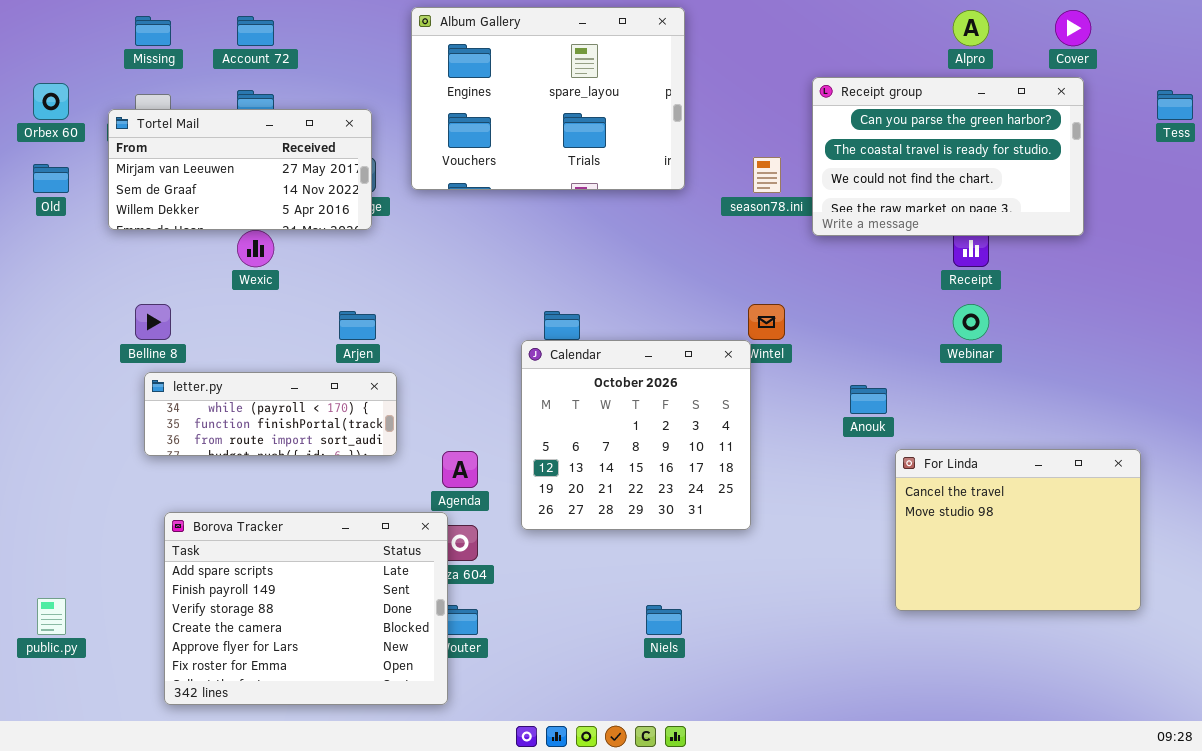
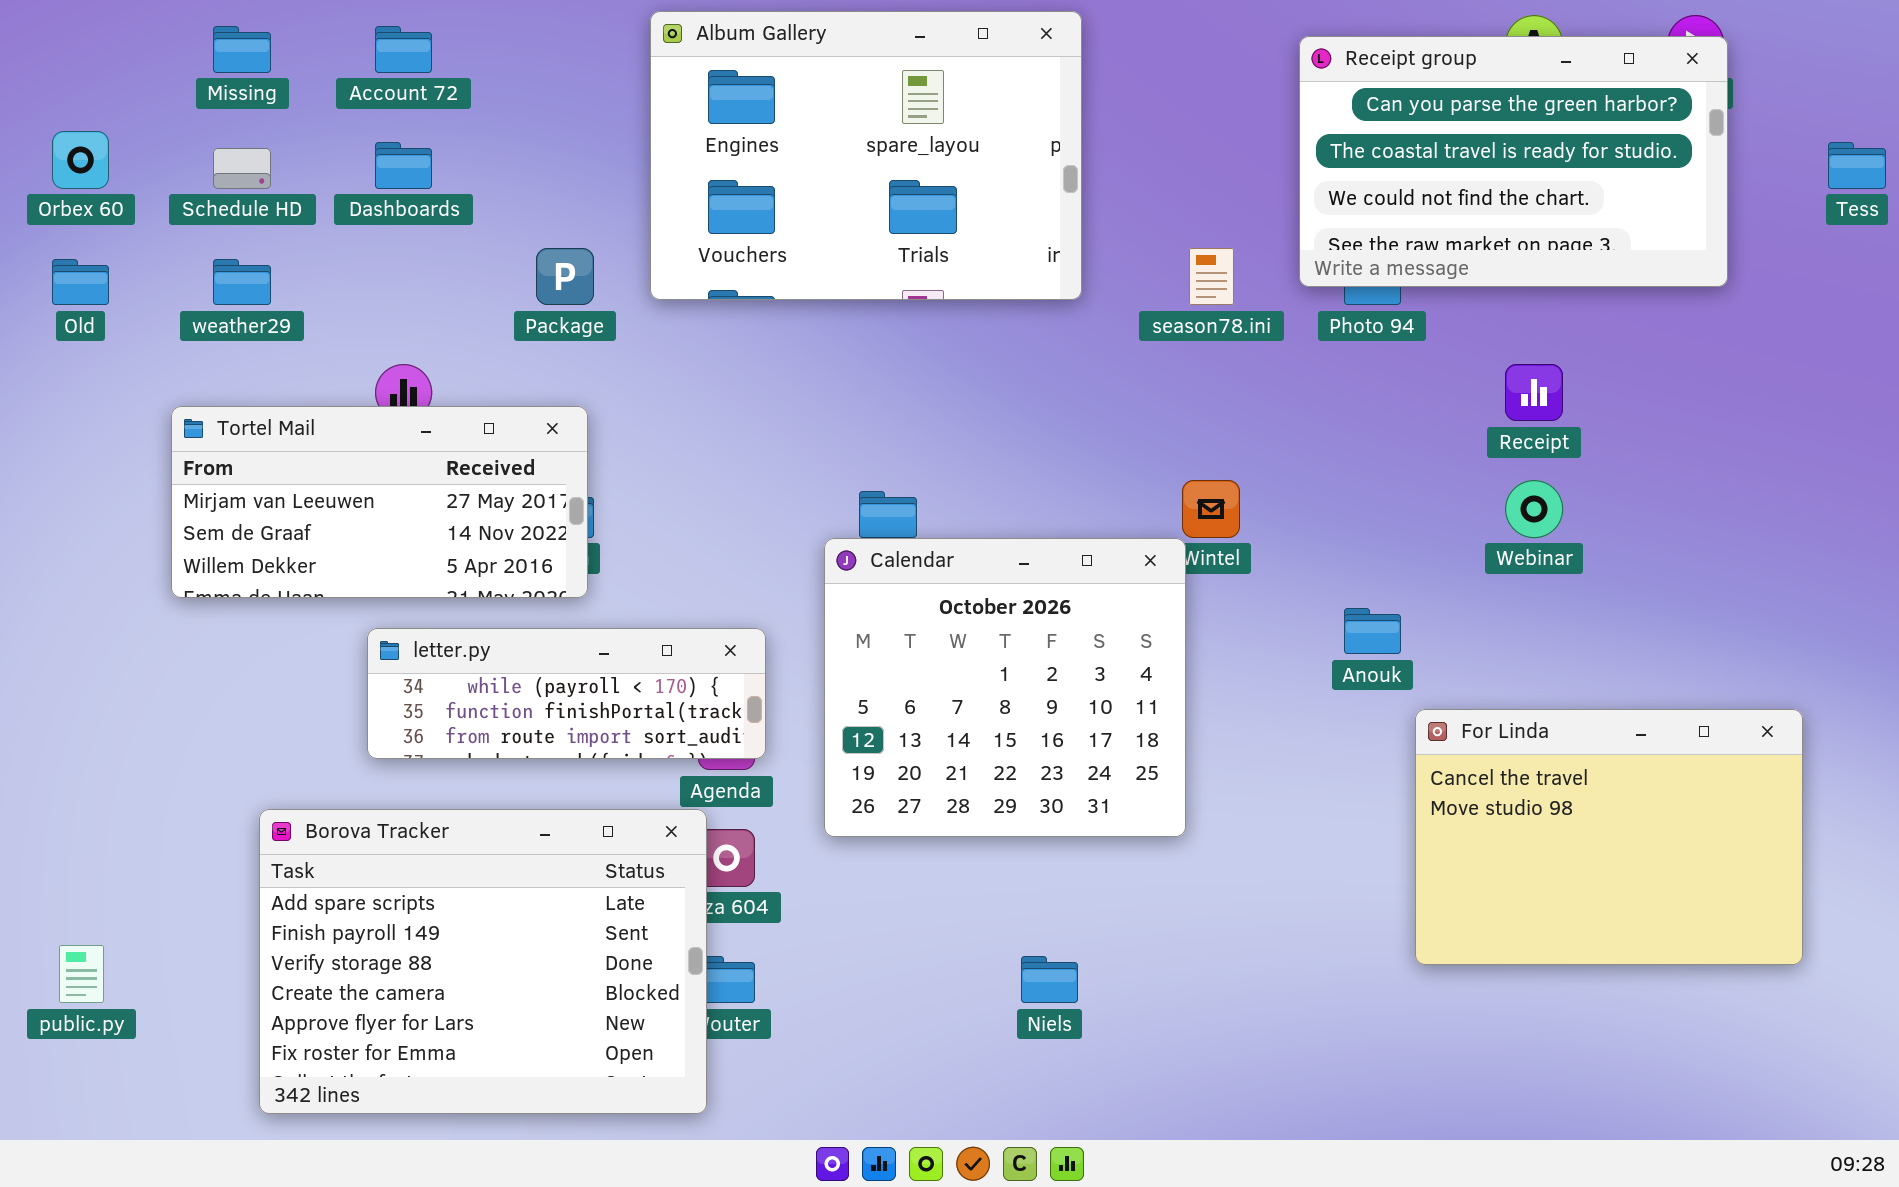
Receipt group: [812,77,1084,236] -> [1299,36,1728,287], moved
Tortel Mail: [108,109,372,230] -> [171,406,588,598], moved
letter.py: [144,372,397,456] -> [367,628,766,759], moved

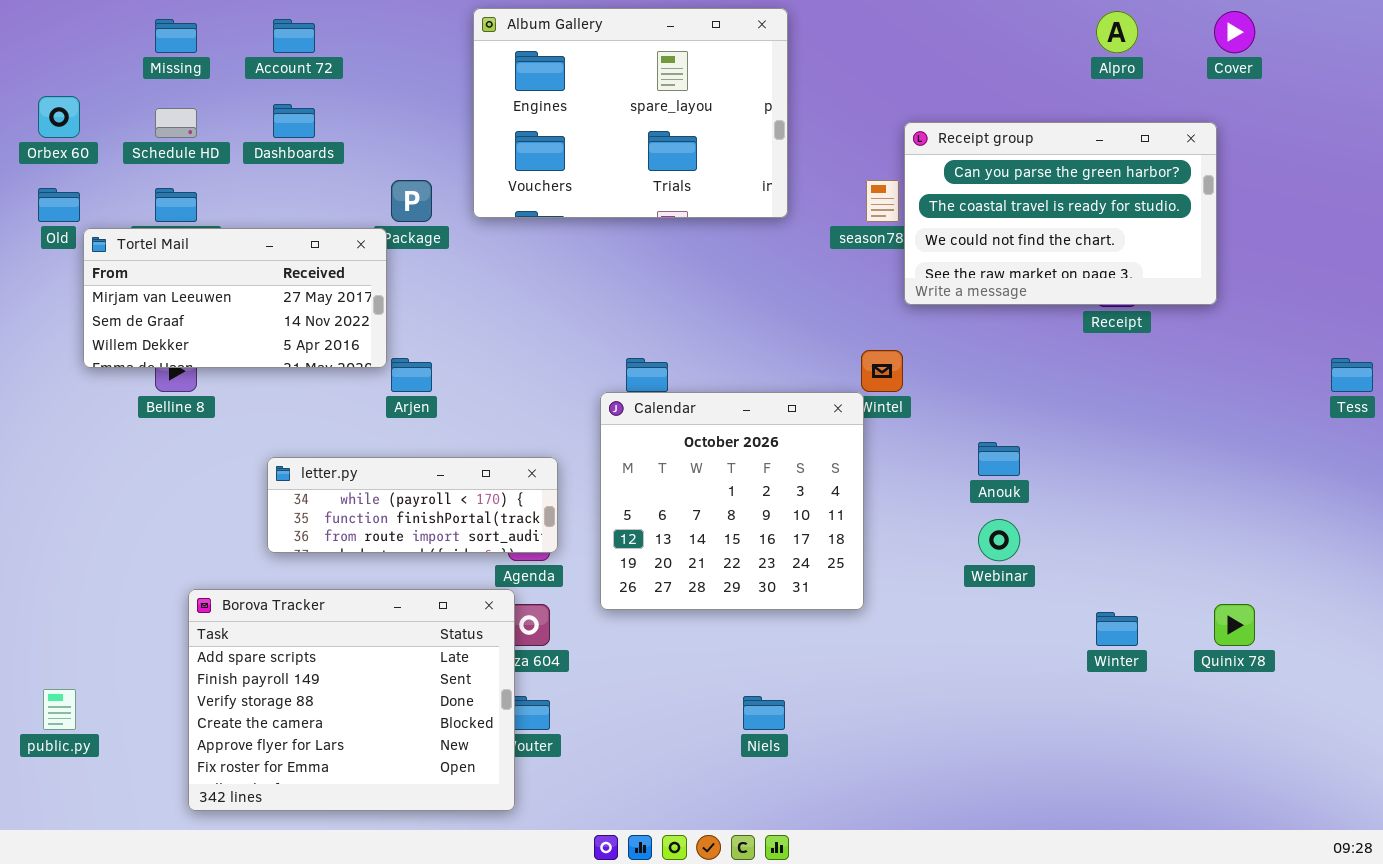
Receipt group: [1299,36,1728,287] -> [904,122,1217,305], moved
Tess: [1828,142,1886,189] -> [1331,358,1373,392], moved
Tortel Mail: [171,406,588,598] -> [83,228,387,368], moved
Webinar: [1505,480,1563,538] -> [978,519,1020,561], moved
For Linda: [1415,709,1803,965] -> none, closed

